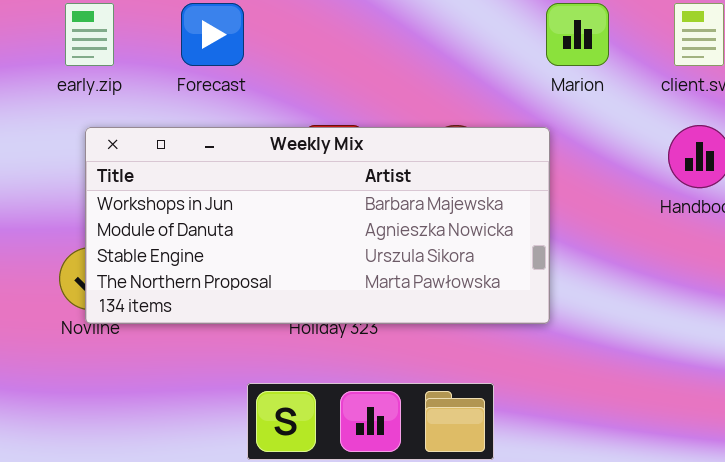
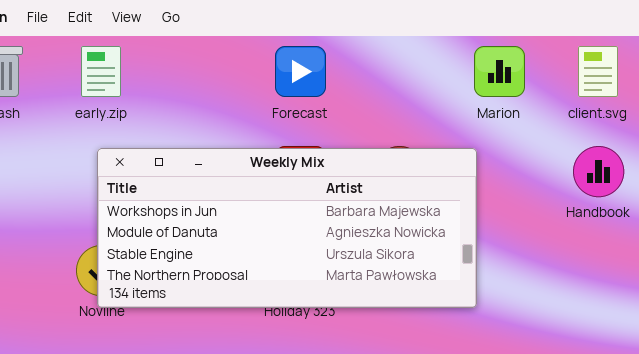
Forecast: [181,3,244,66] -> [275,46,326,97], moved

